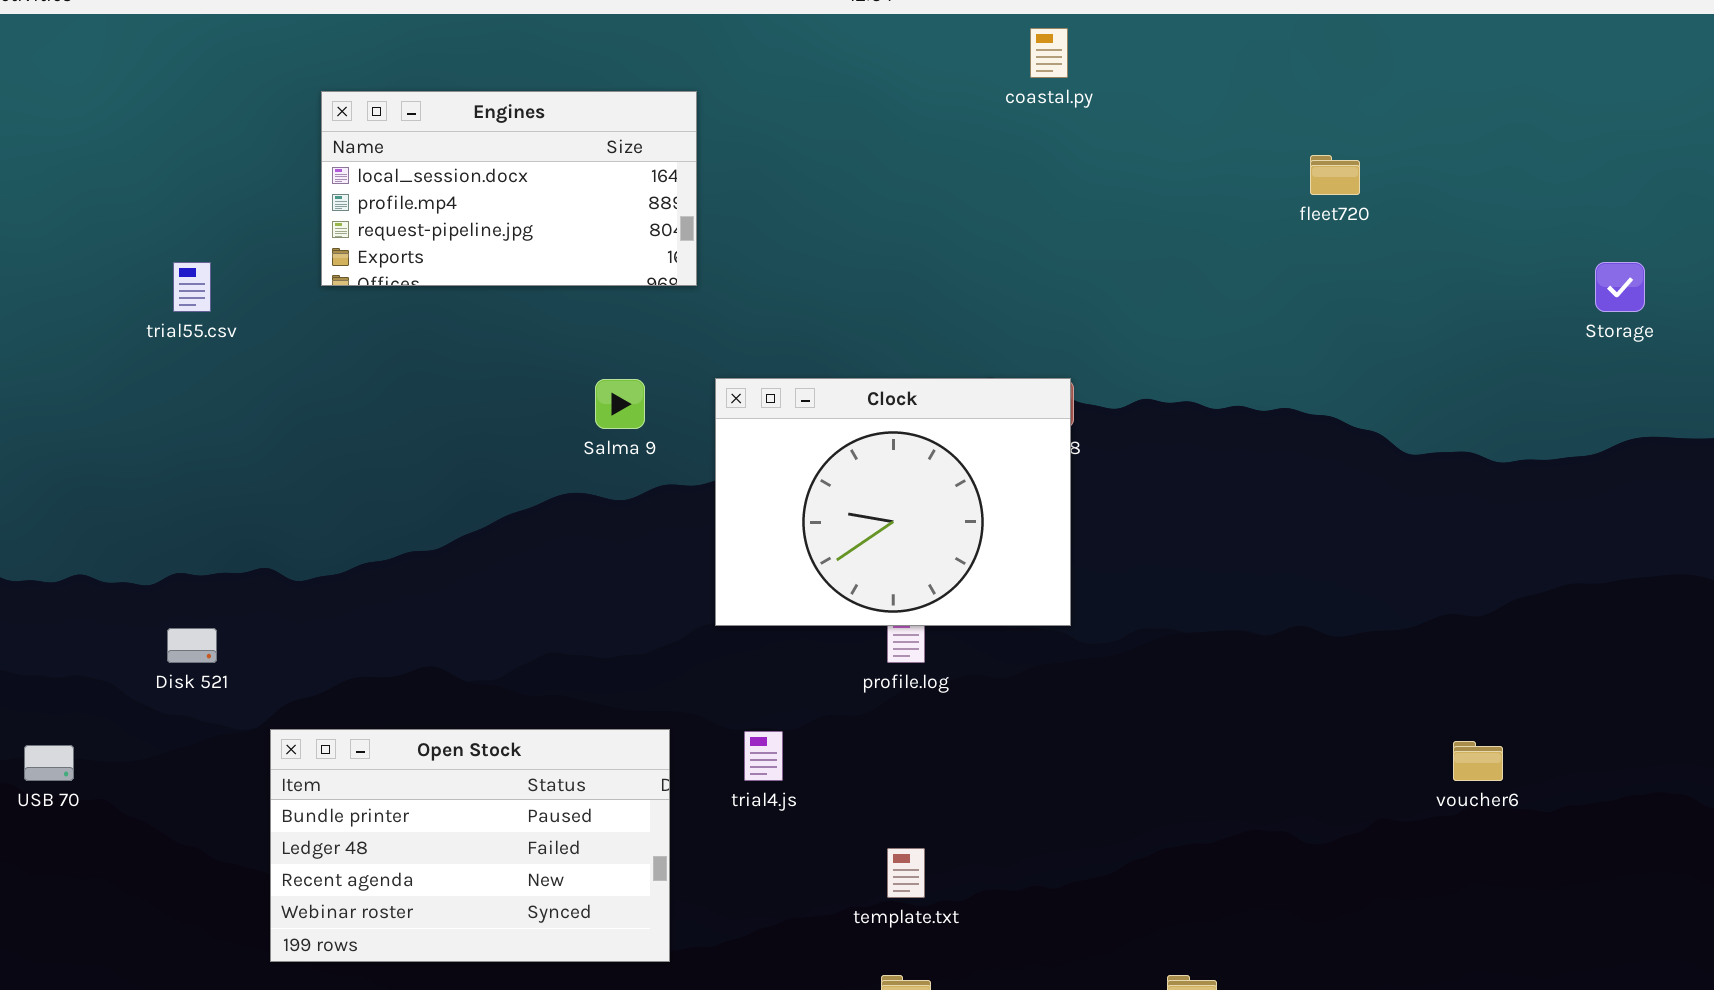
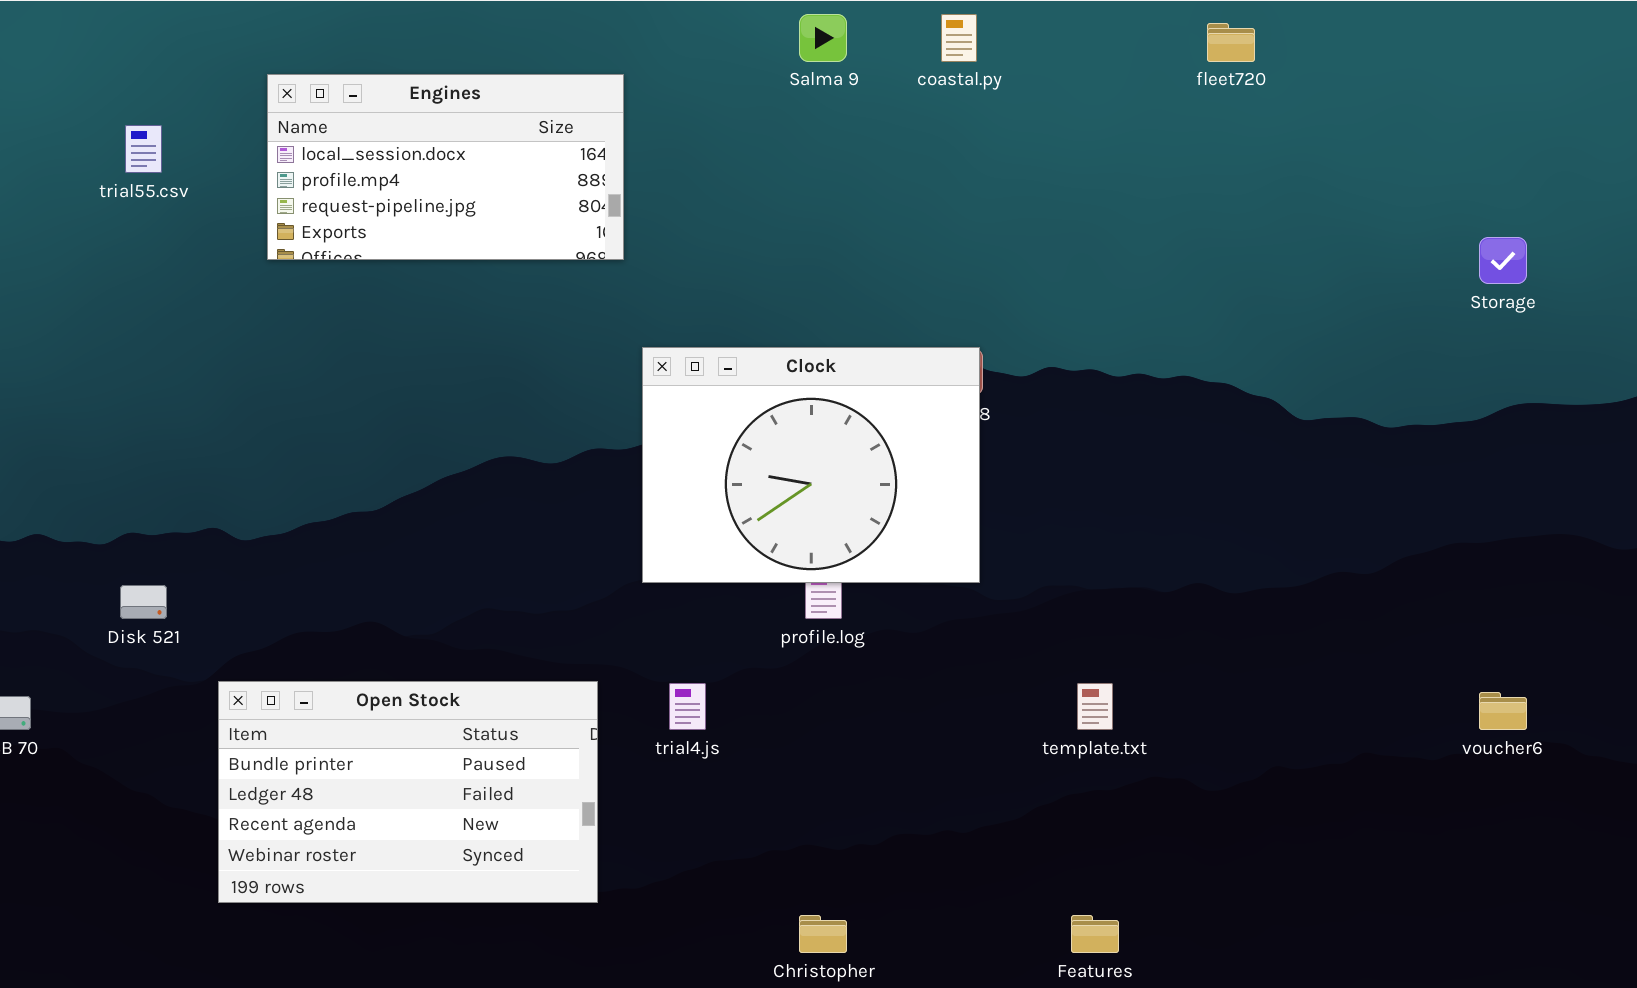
fleet720: [1310,155,1360,195] -> [1207,23,1255,62], moved
trial55.csv: [173,262,211,312] -> [125,125,162,173], moved
Salma 9: [595,379,645,429] -> [799,14,847,62], moved
voucher6: [1453,741,1503,781] -> [1479,692,1527,730], moved
template.txt: [887,848,925,898] -> [1077,683,1113,730], moved

